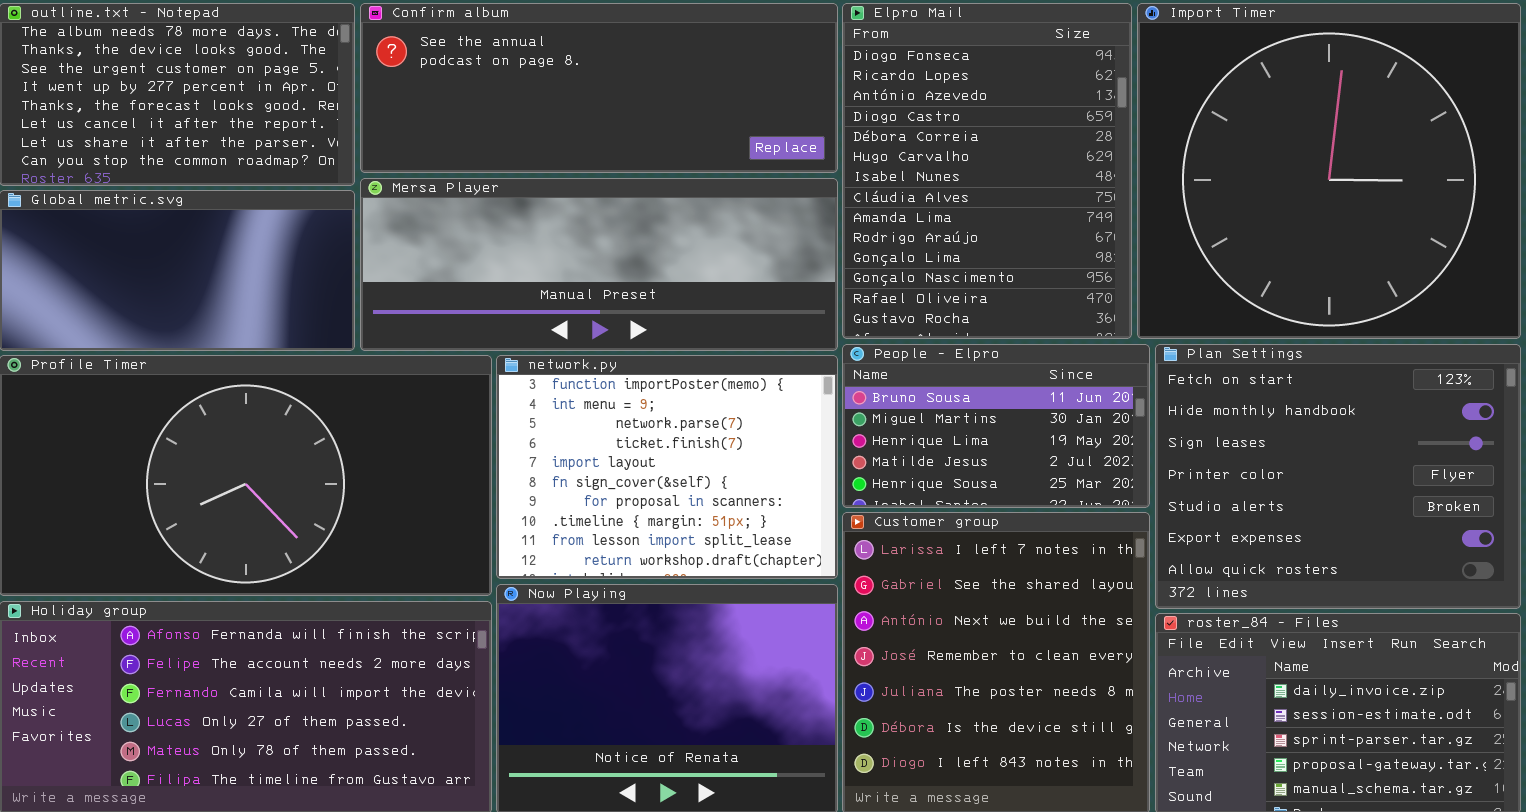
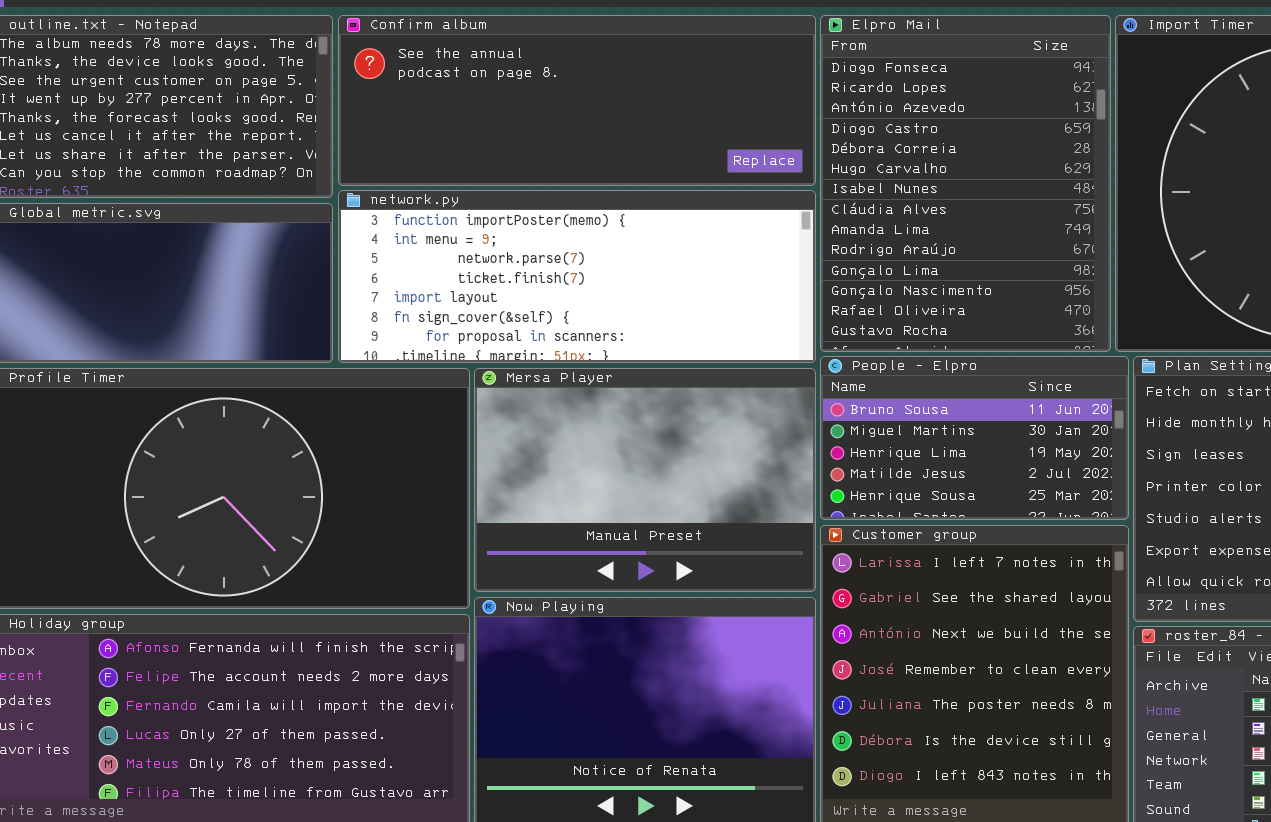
Mersa Player: [360,178,838,351] -> [474,368,816,592], moved, resized
network.py: [496,355,838,579] -> [338,190,816,363], moved, resized

